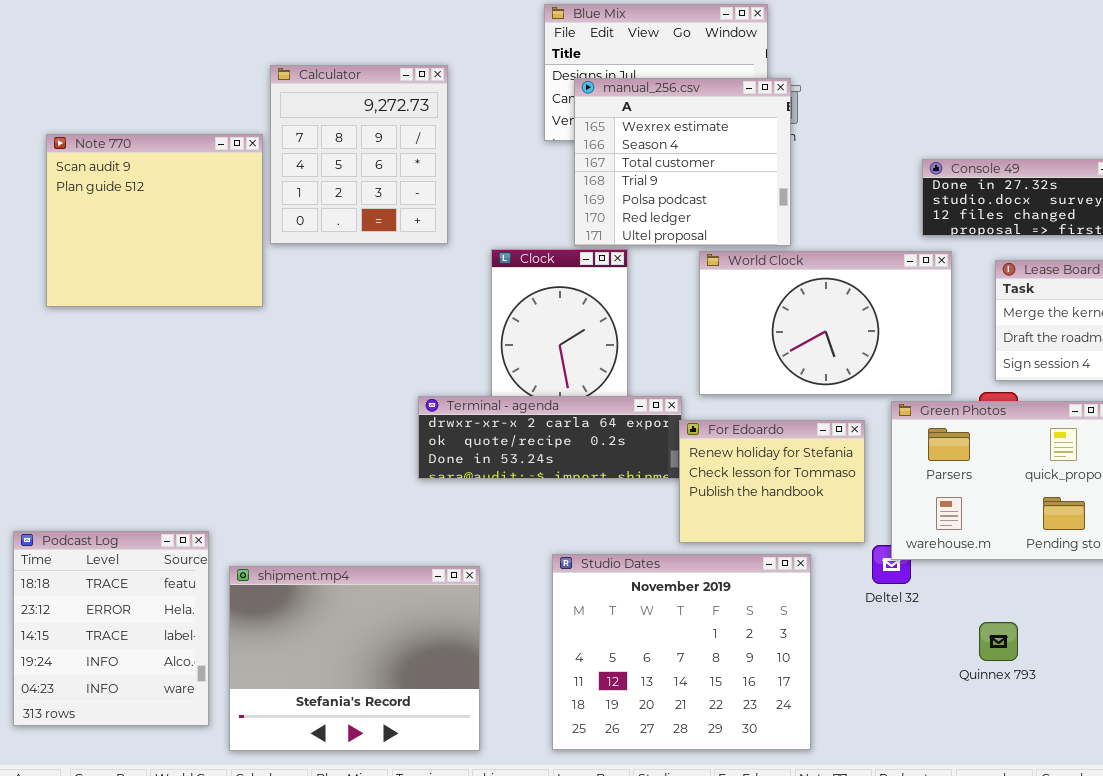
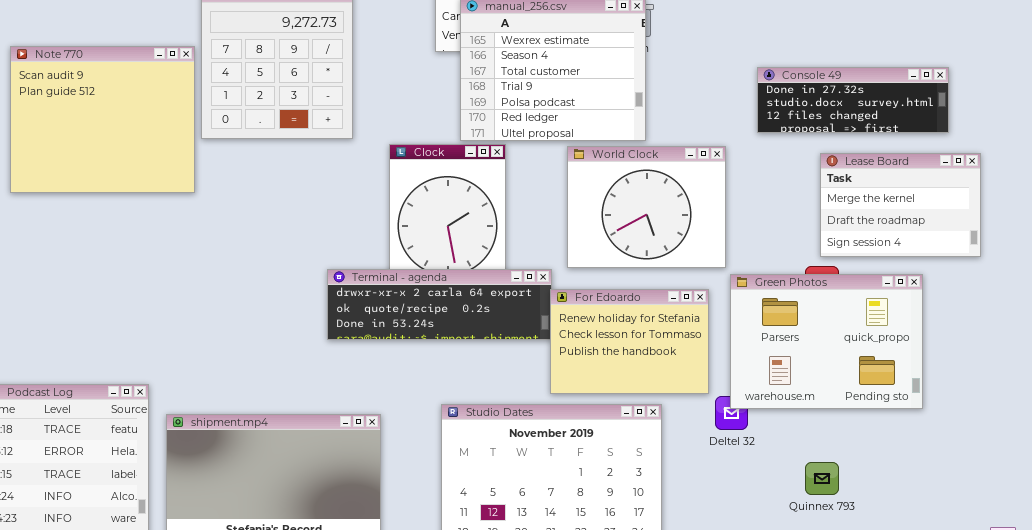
World Clock: [699,251,952,395] -> [567,146,726,268], resized

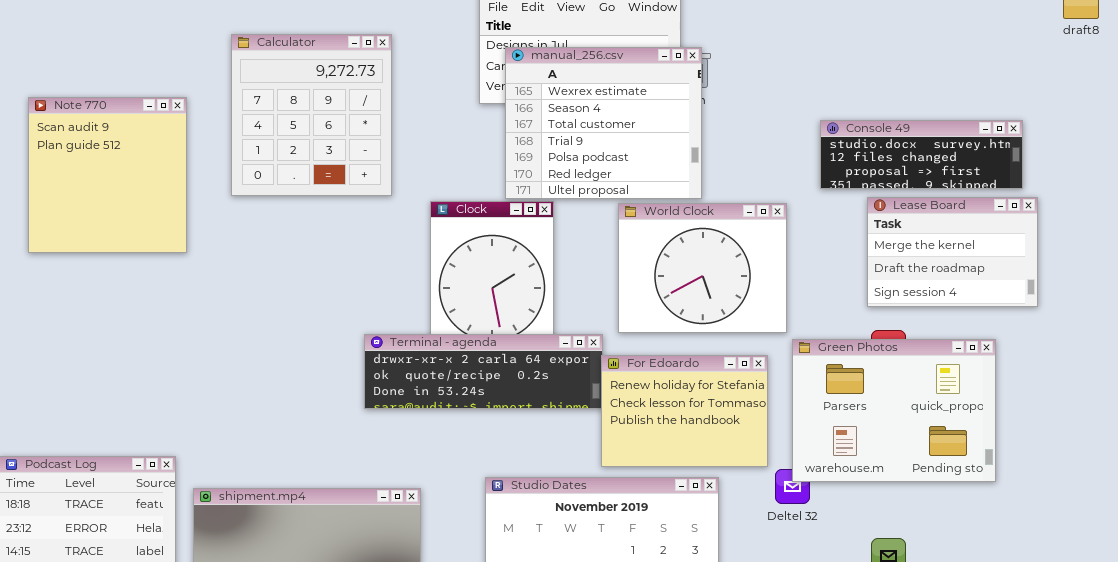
Note 770: [10,46,195,193] -> [28,97,187,253], resized
Console 49: [757,67,949,133] -> [820,120,1023,189], scrolled down 1 row
Lease Board: [820,153,981,257] -> [867,197,1038,307], moved

